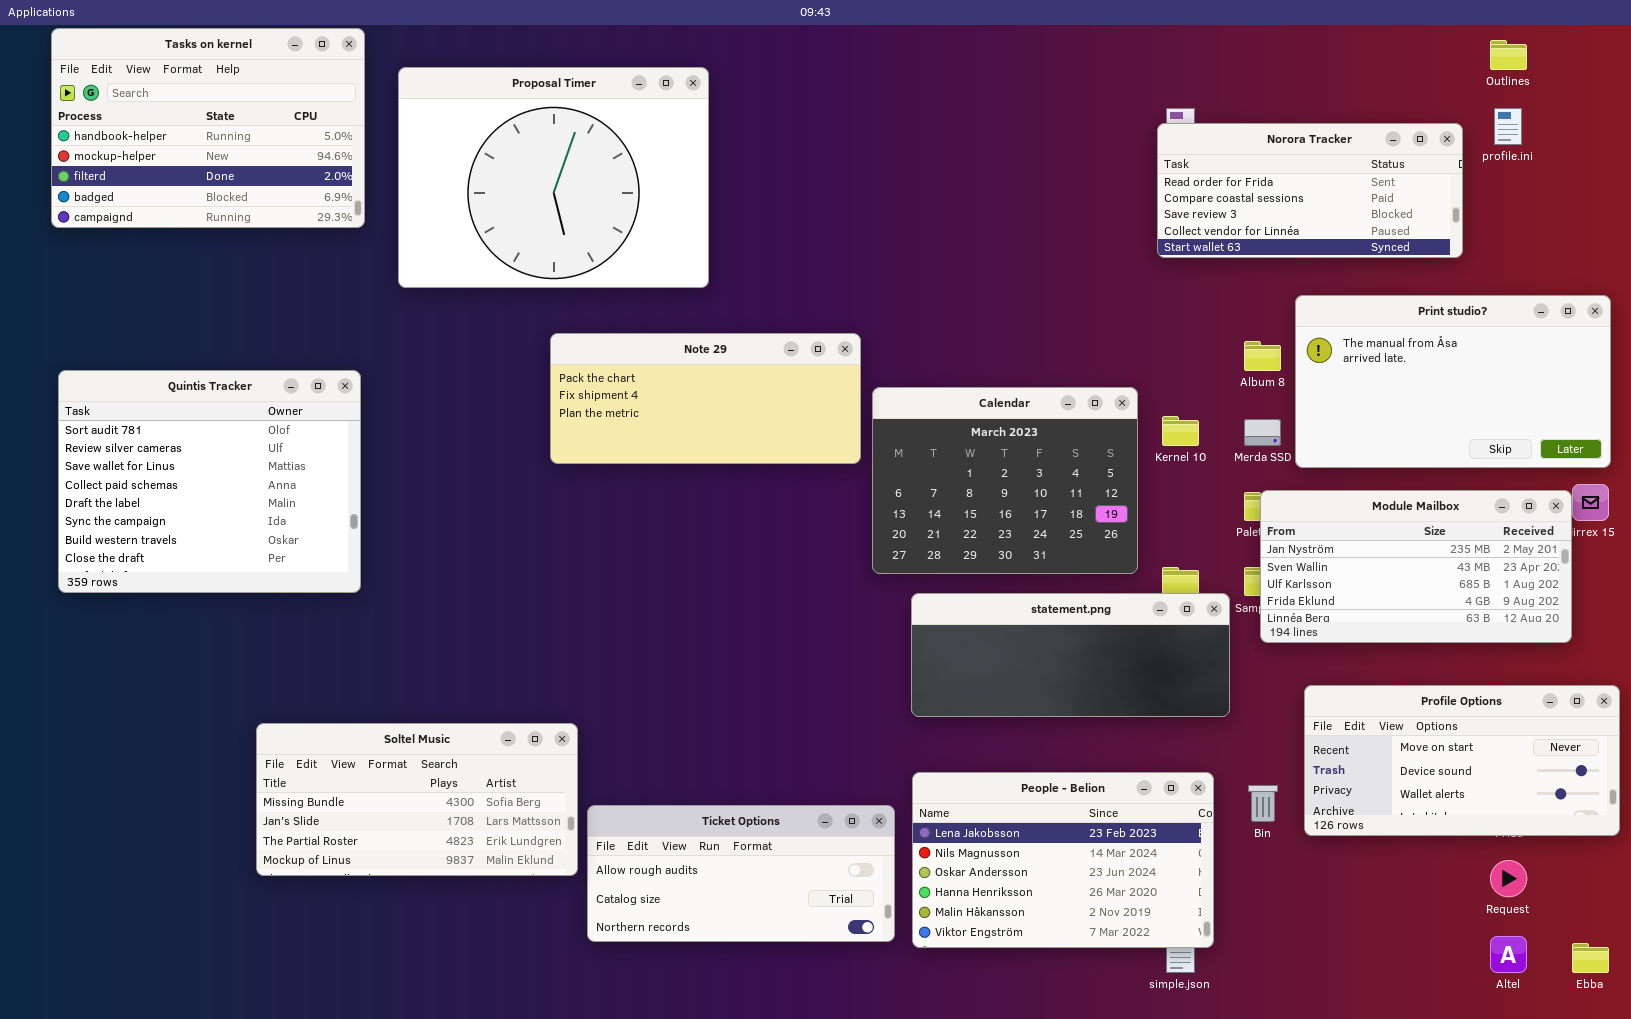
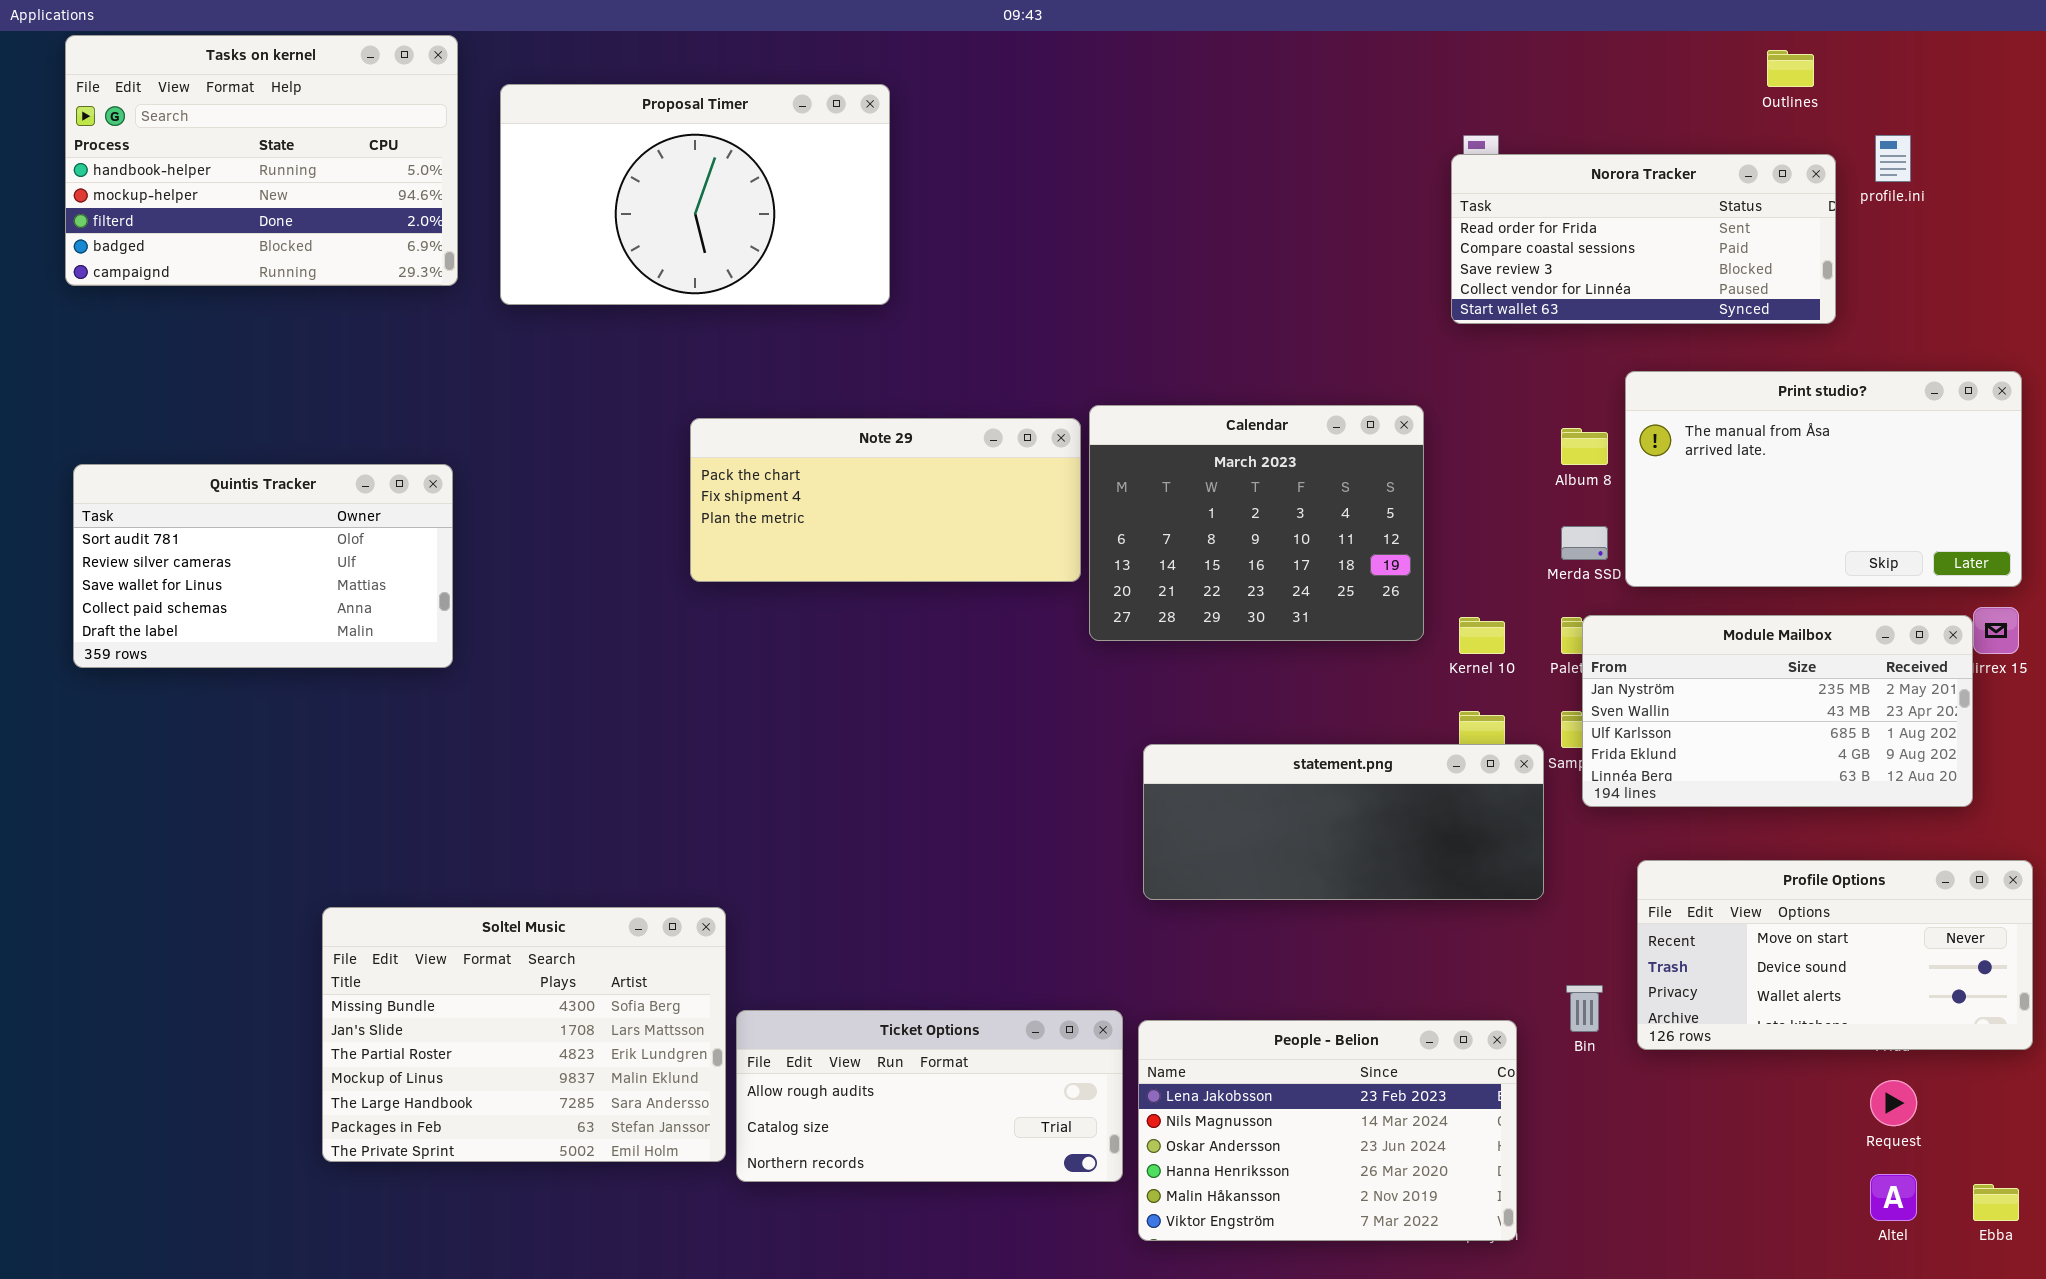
Outlines: [1490,40,1527,70] -> [1767,50,1814,87], moved
Proposal Timer: [398,67,709,288] -> [500,84,890,305], resized
Quintis Tracker: [58,370,361,593] -> [73,464,453,668], resized
Calendar: [872,387,1138,574] -> [1089,405,1424,641], moved
Kernel 10: [1162,416,1199,446] -> [1459,617,1505,654], moved
Soltel Music: [256,723,578,876] -> [322,907,726,1162], resized
People - Belion: [912,772,1214,948] -> [1138,1020,1517,1241], moved

